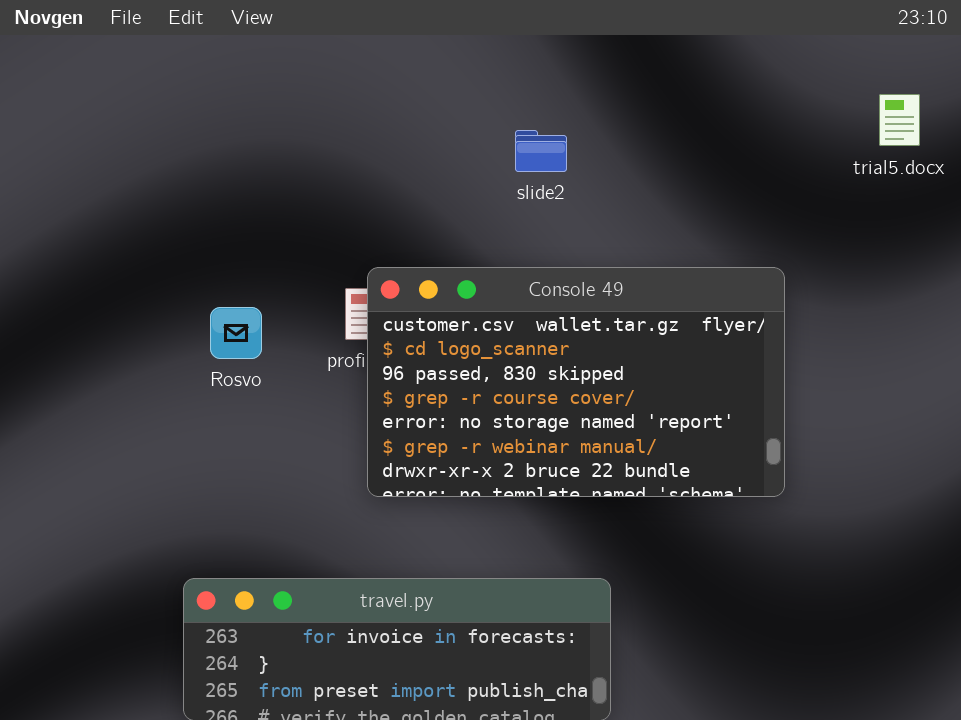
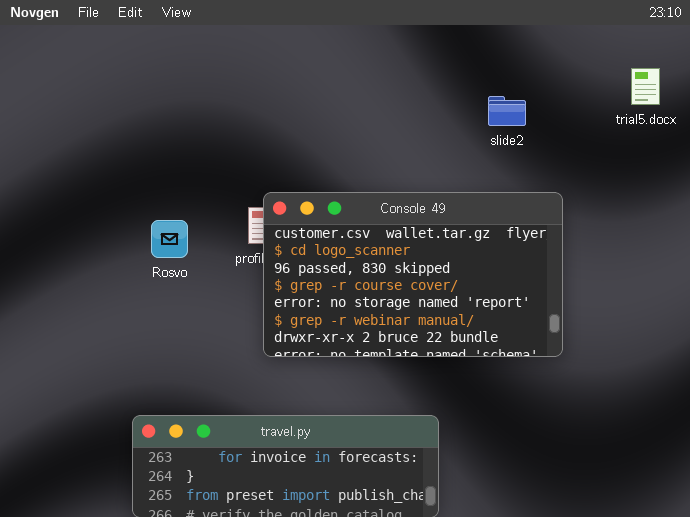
slide2: [515,130,567,172] -> [488,96,526,126], moved

